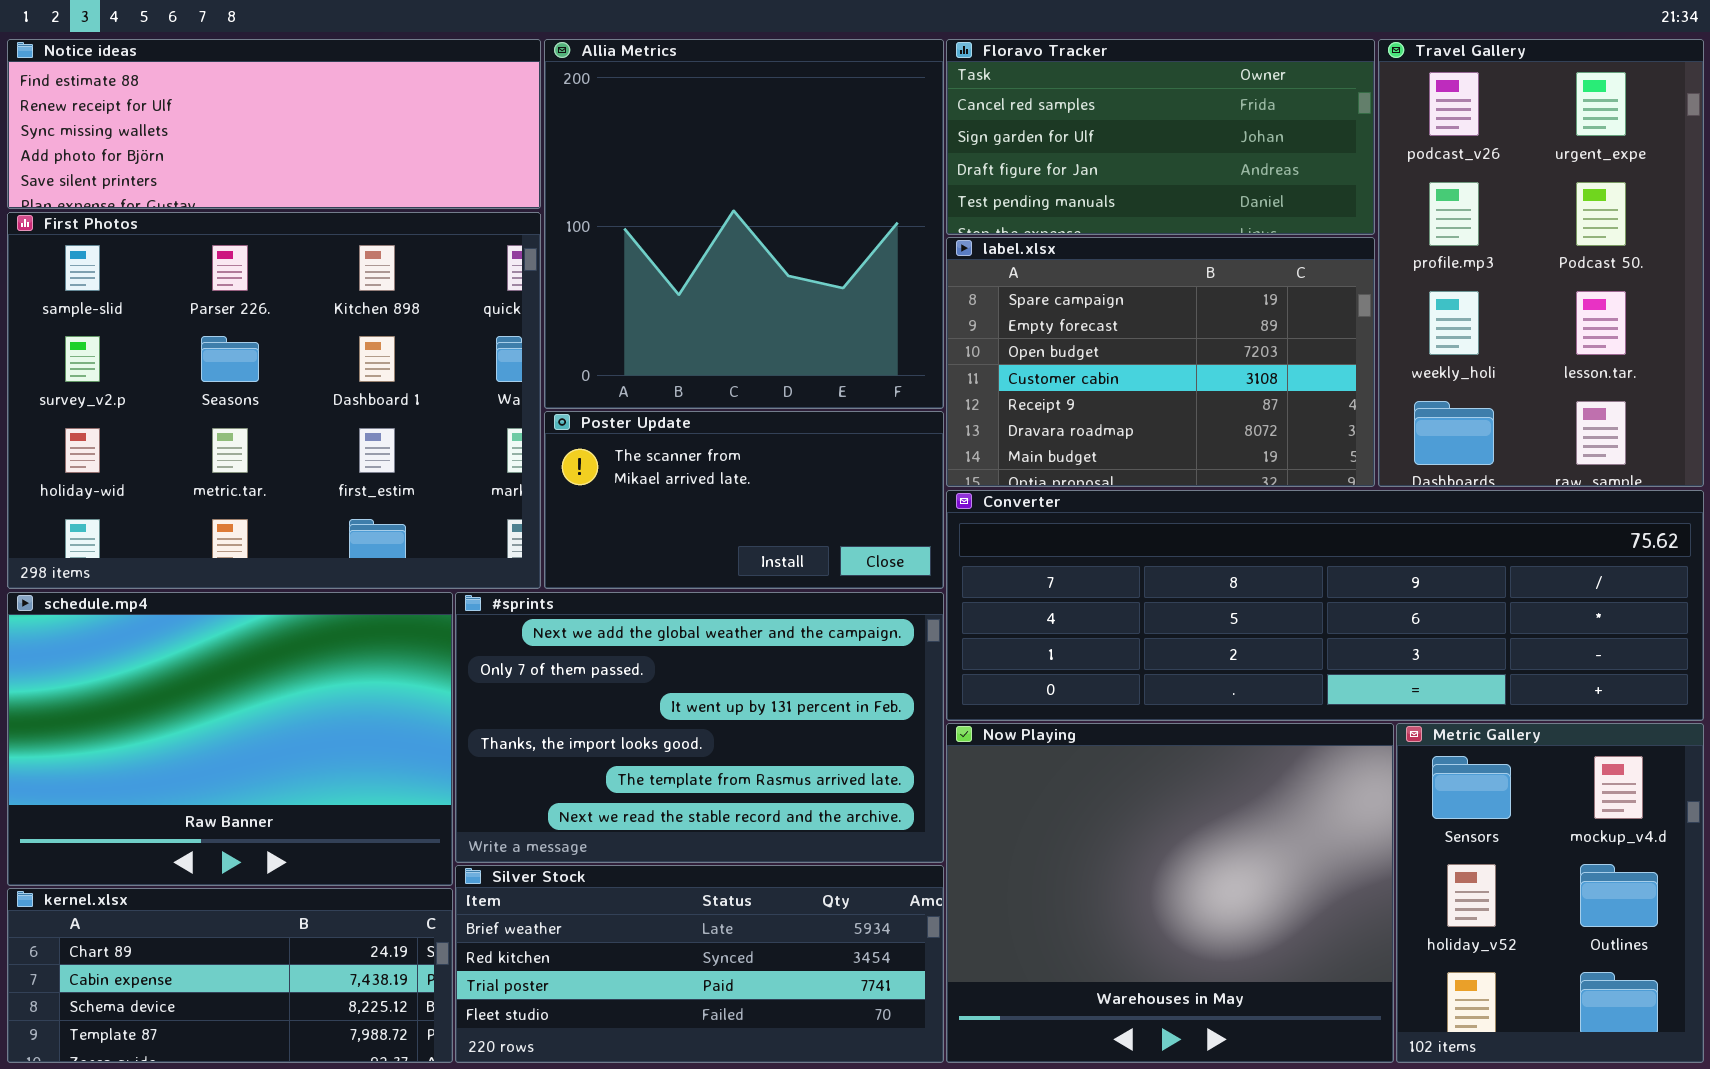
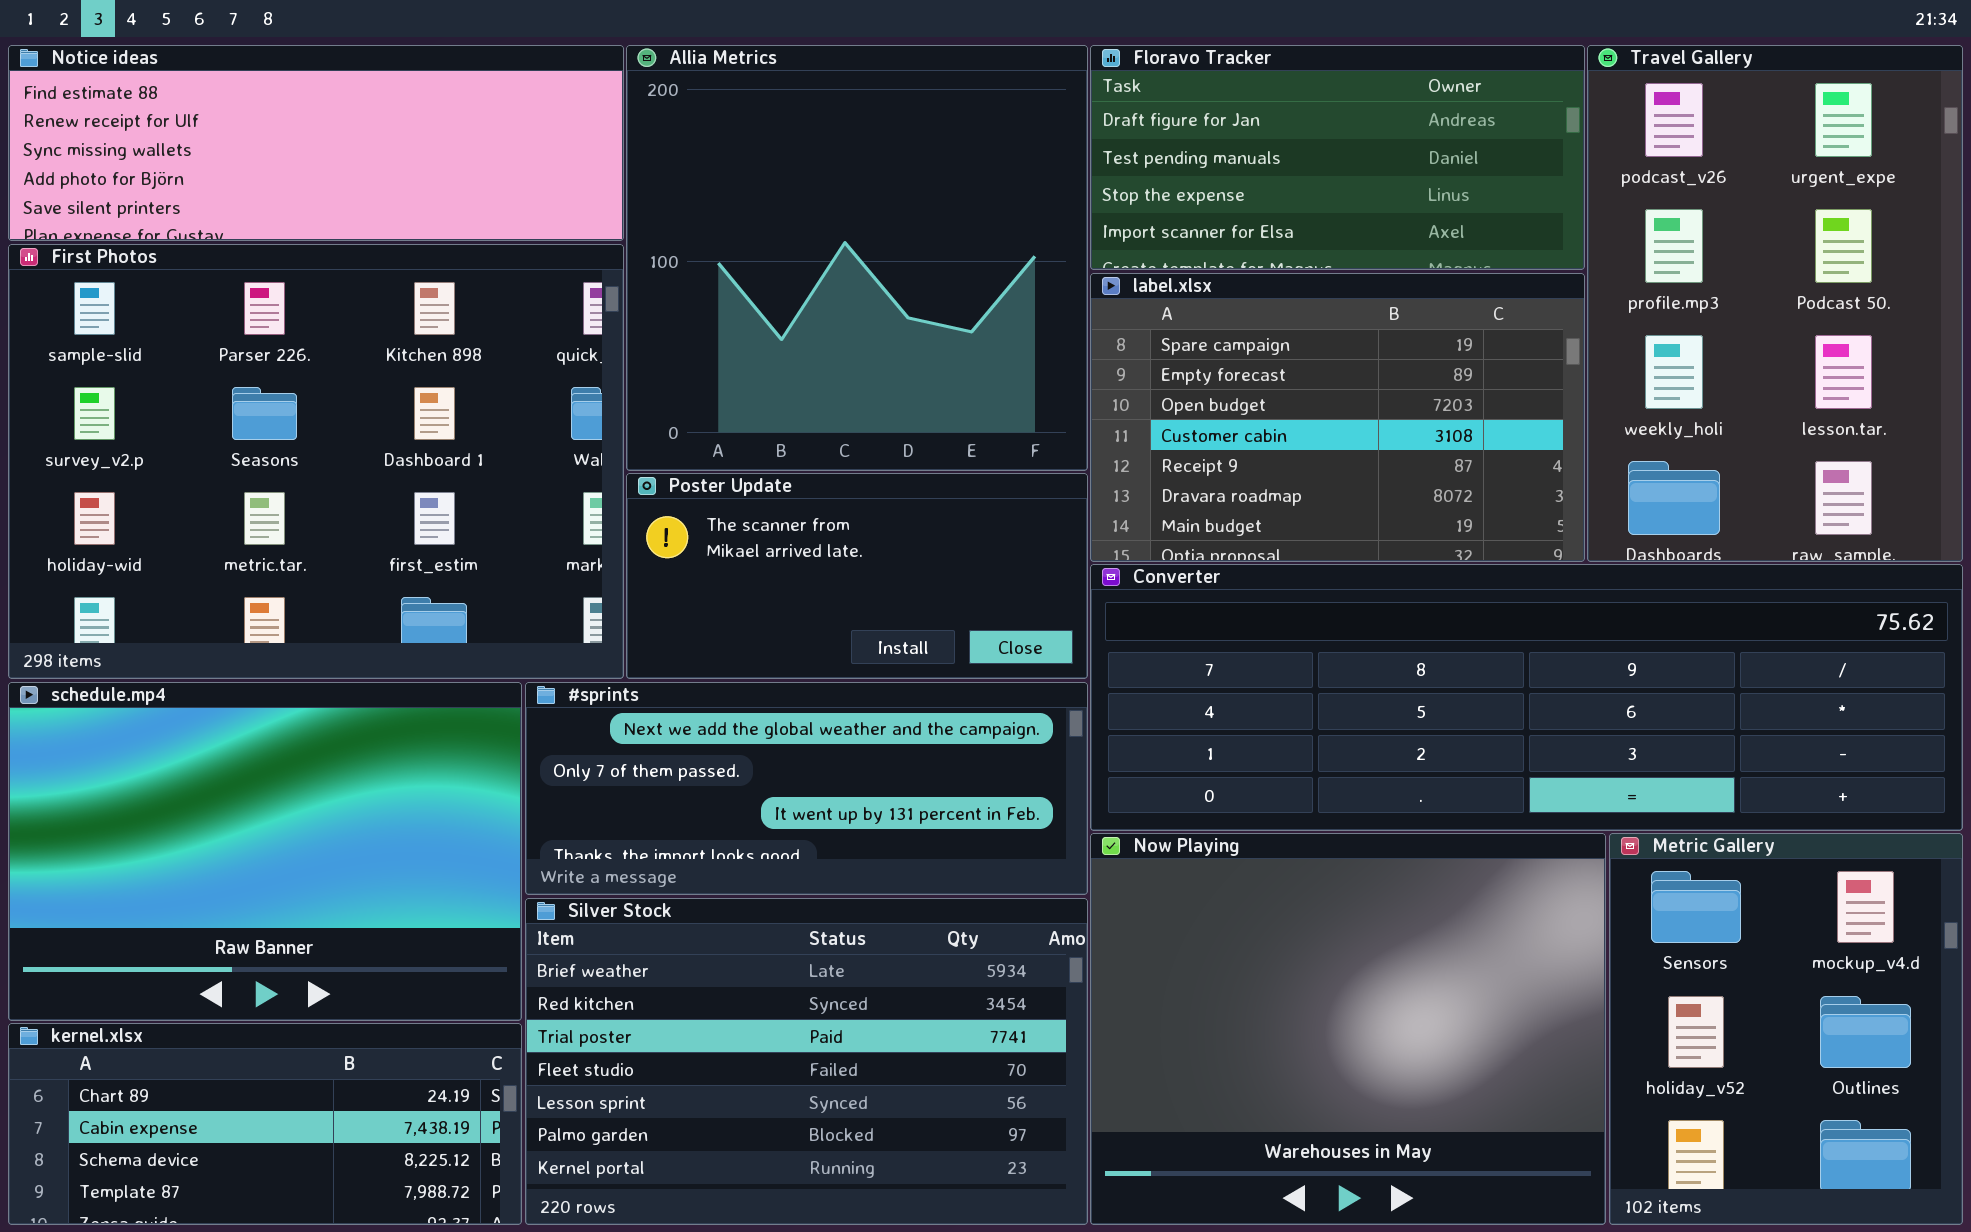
Floravo Tracker: [946,39,1375,235] -> [1090,45,1585,270], scrolled down 2 rows
#sprints: [455,592,944,863] -> [525,682,1088,895], resized
Silver Stock: [455,865,944,1063] -> [525,898,1088,1225], resized

